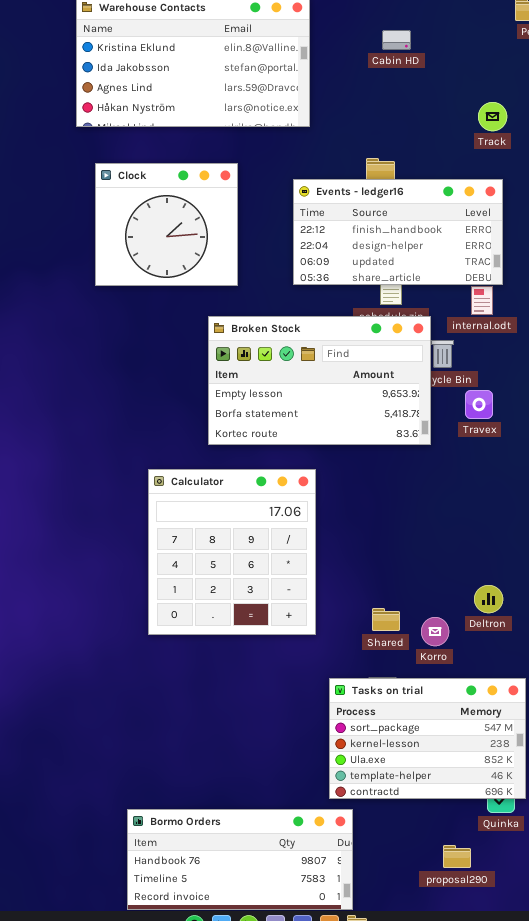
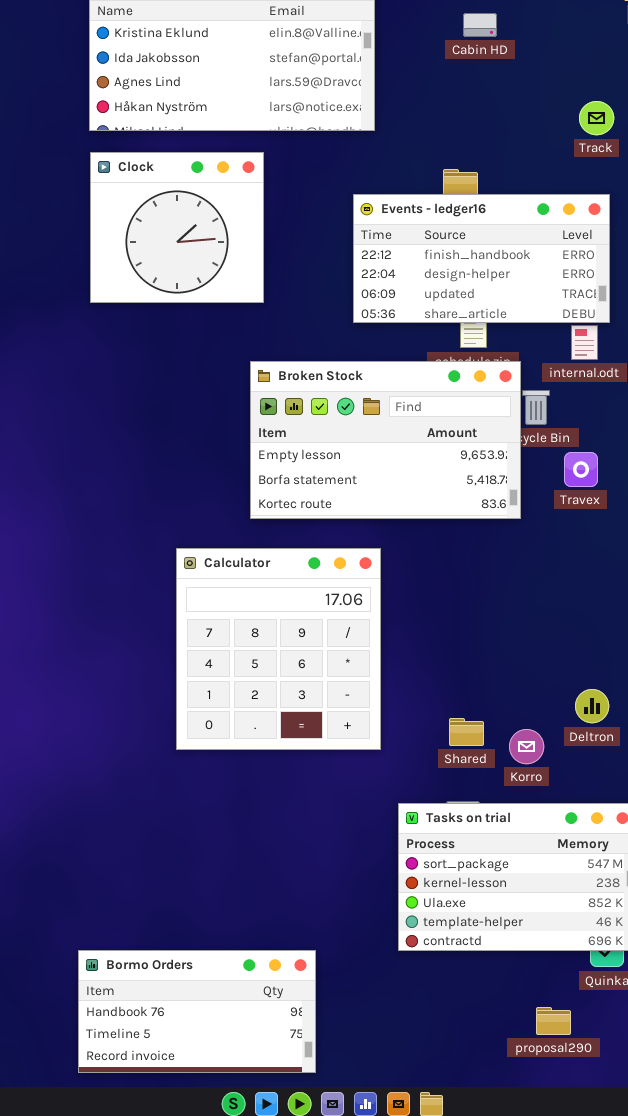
Clock: [95,163,238,286] -> [90,152,264,303], moved
Bormo Orders: [127,809,353,910] -> [78,950,316,1073], moved, resized

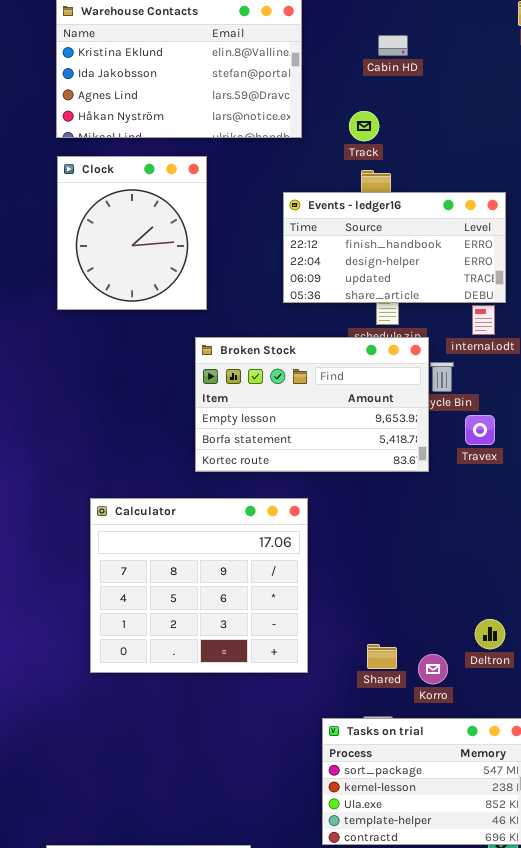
Track: [579,101,614,135] -> [349,111,379,141], moved
Clock: [90,152,264,303] -> [57,156,207,310], resized
Calculator: [176,548,381,750] -> [90,498,308,673], resized

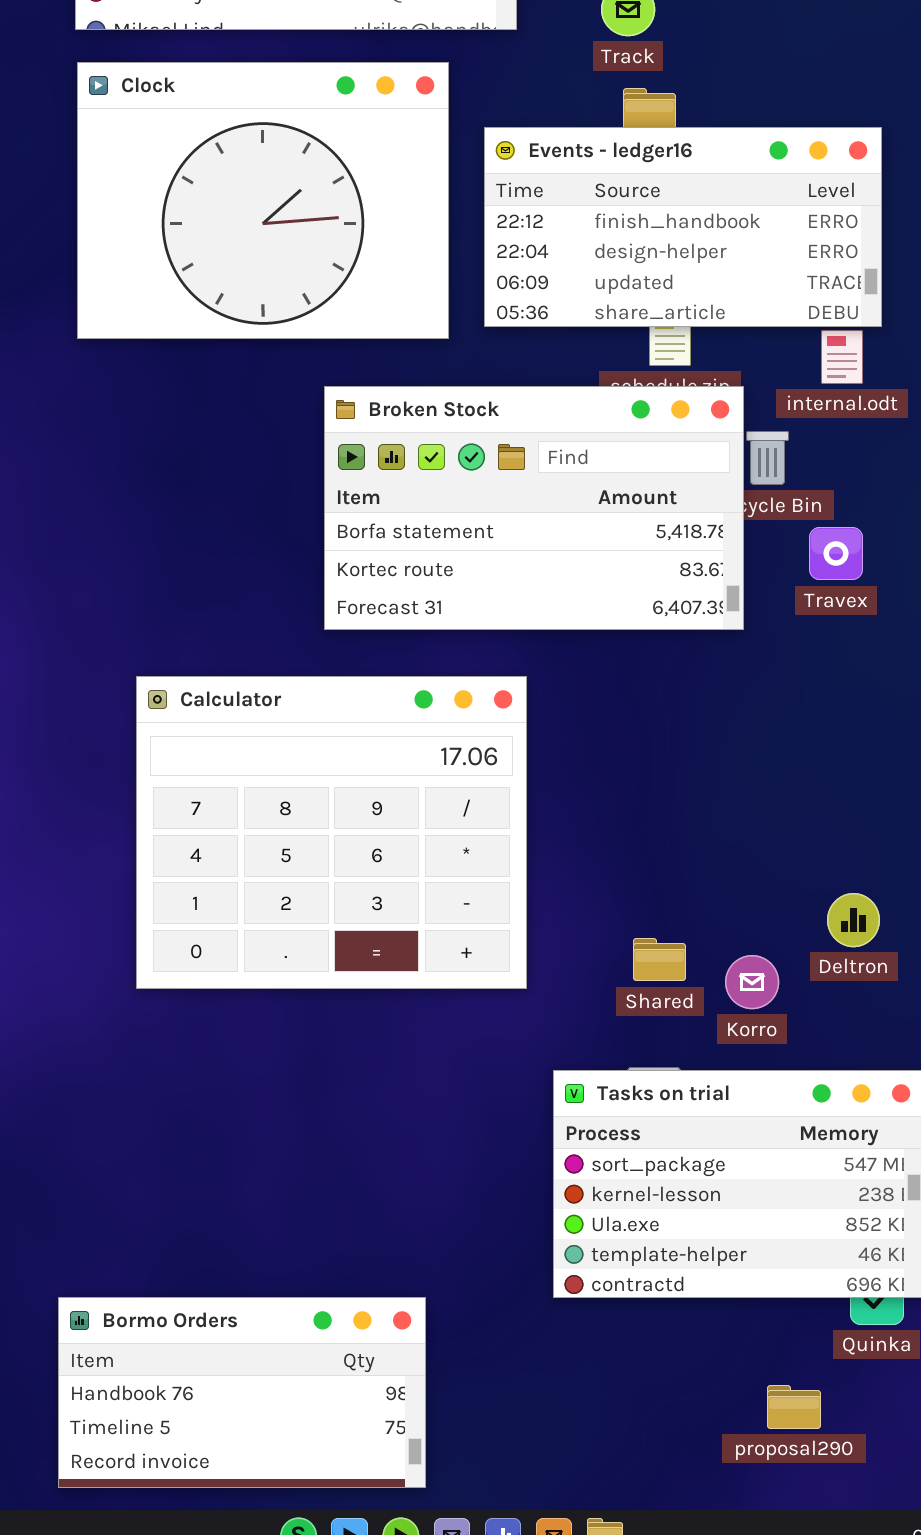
Clock: [57,156,207,310] -> [77,62,449,339], resized
Broken Stock: [195,337,429,472] -> [324,386,744,630], scrolled down 1 row

